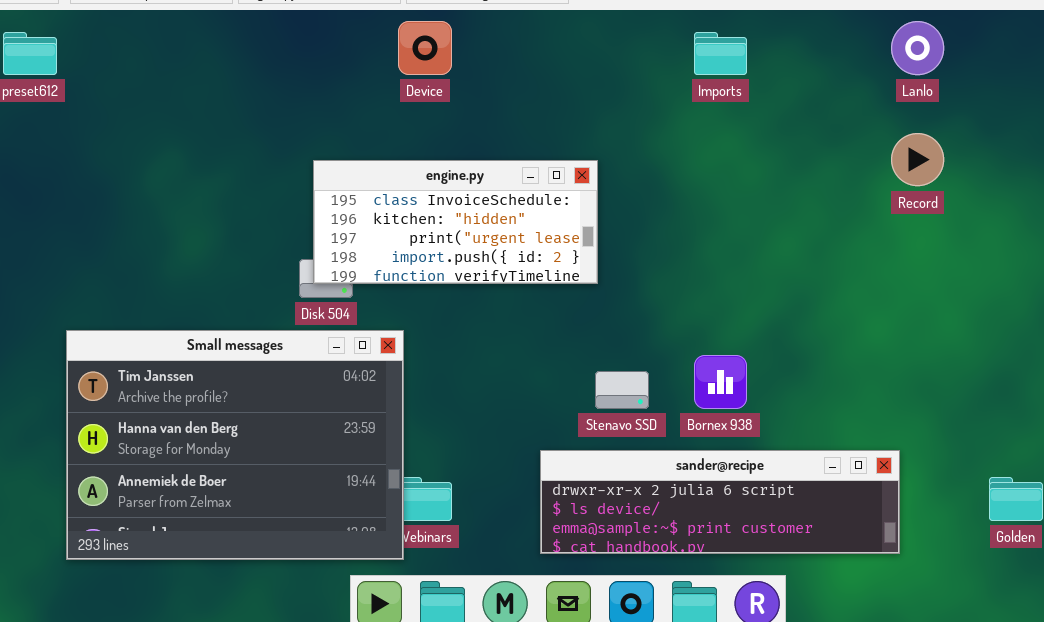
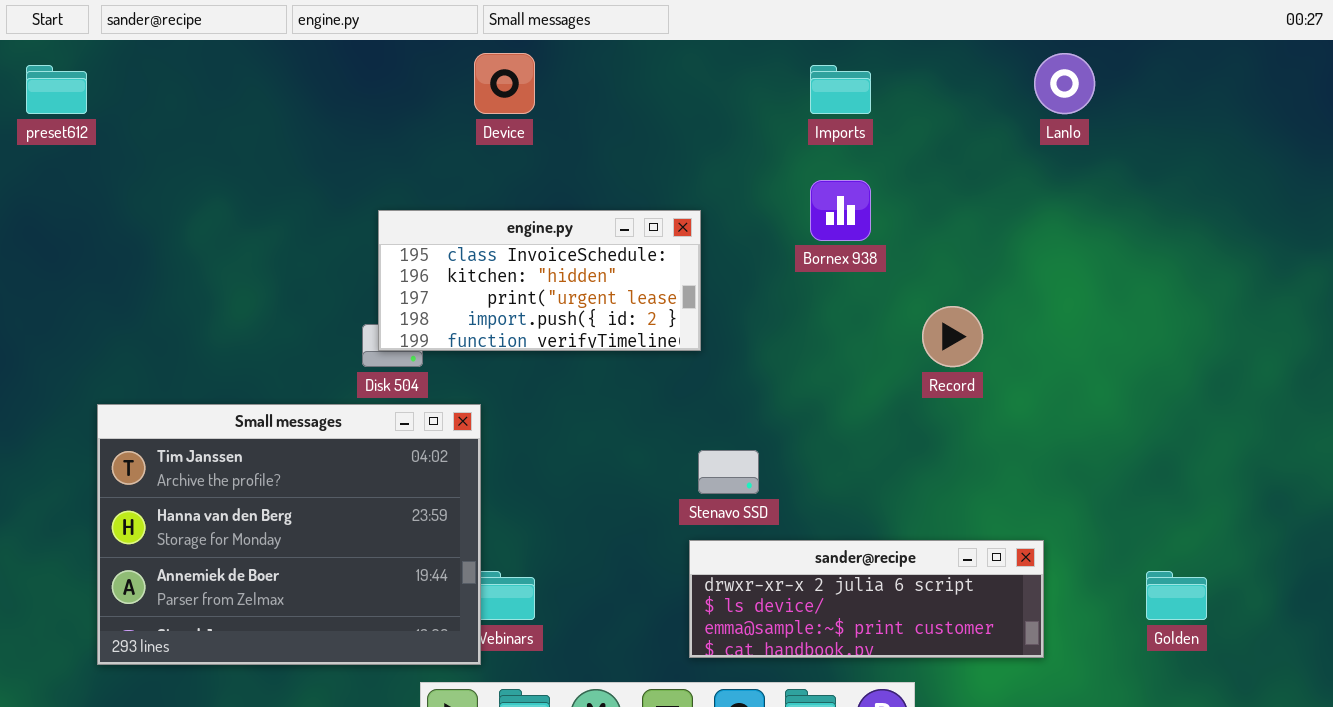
Record: [891,133,944,186] -> [922,306,983,367], moved
Bornex 938: [694,355,747,409] -> [810,180,871,241], moved
sander@recipe: [540,450,900,554] -> [689,540,1044,658], resized

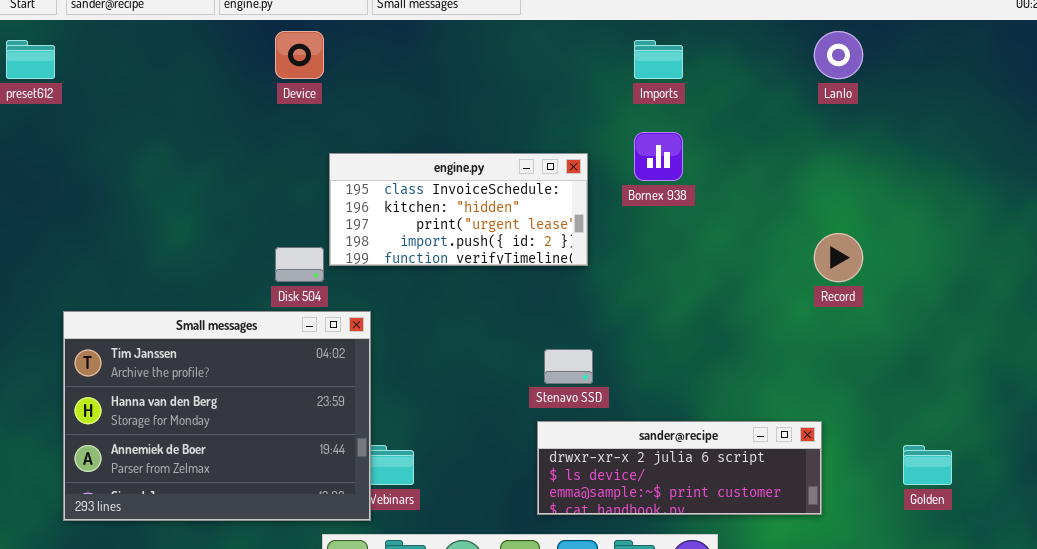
Device: [474,53,535,114] -> [275,31,324,79], moved
engine.py: [378,210,701,351] -> [329,153,588,266], moved
Record: [922,306,983,367] -> [814,233,863,282], moved

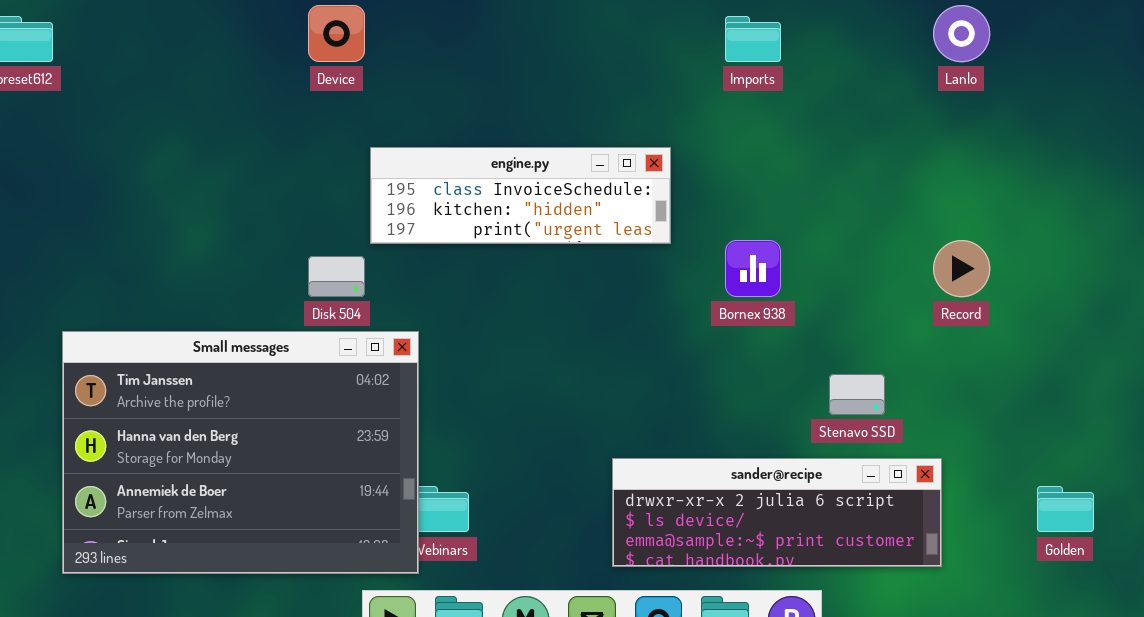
Bornex 938: [634,132,683,181] -> [725,240,781,297], moved
engine.py: [329,153,588,266] -> [370,147,671,244], resized
Stenavo SSD: [544,349,593,384] -> [829,374,885,415], moved

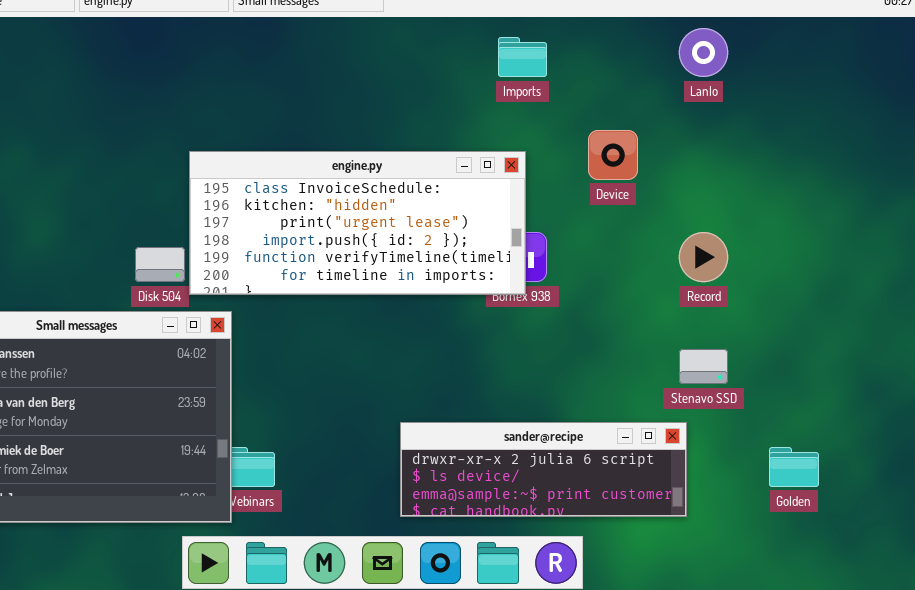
Device: [308,5,365,62] -> [588,130,638,180], moved
engine.py: [370,147,671,244] -> [189,151,526,295], resized
Stenavo SSD: [829,374,885,415] -> [679,349,728,384], moved

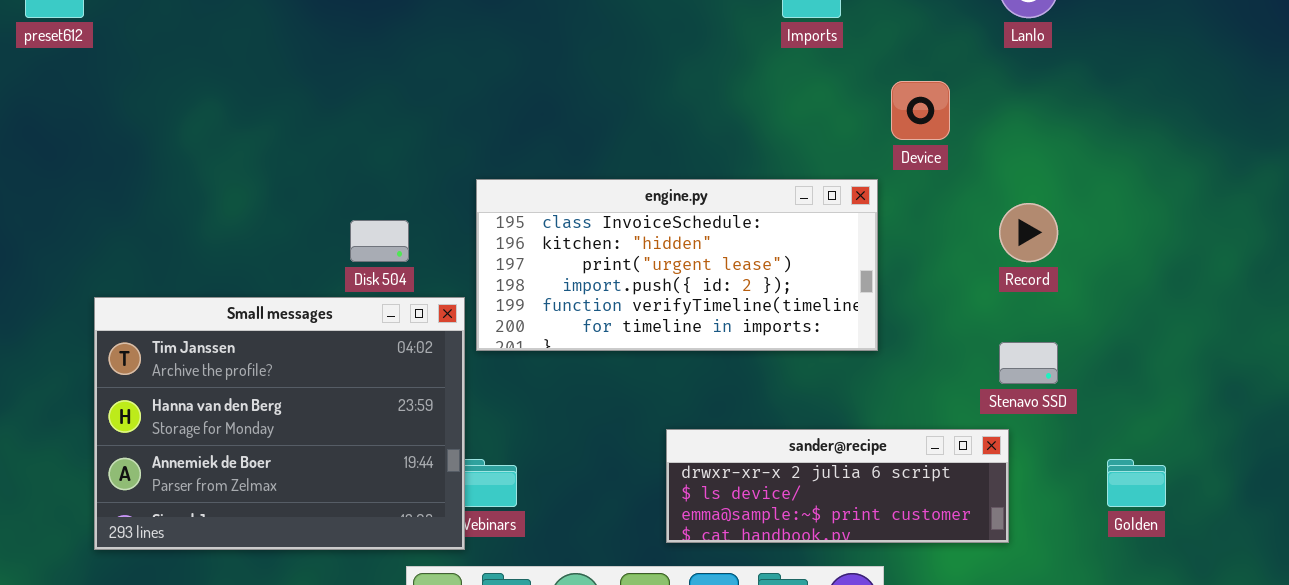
engine.py: [189,151,526,295] -> [476,179,878,351], moved

